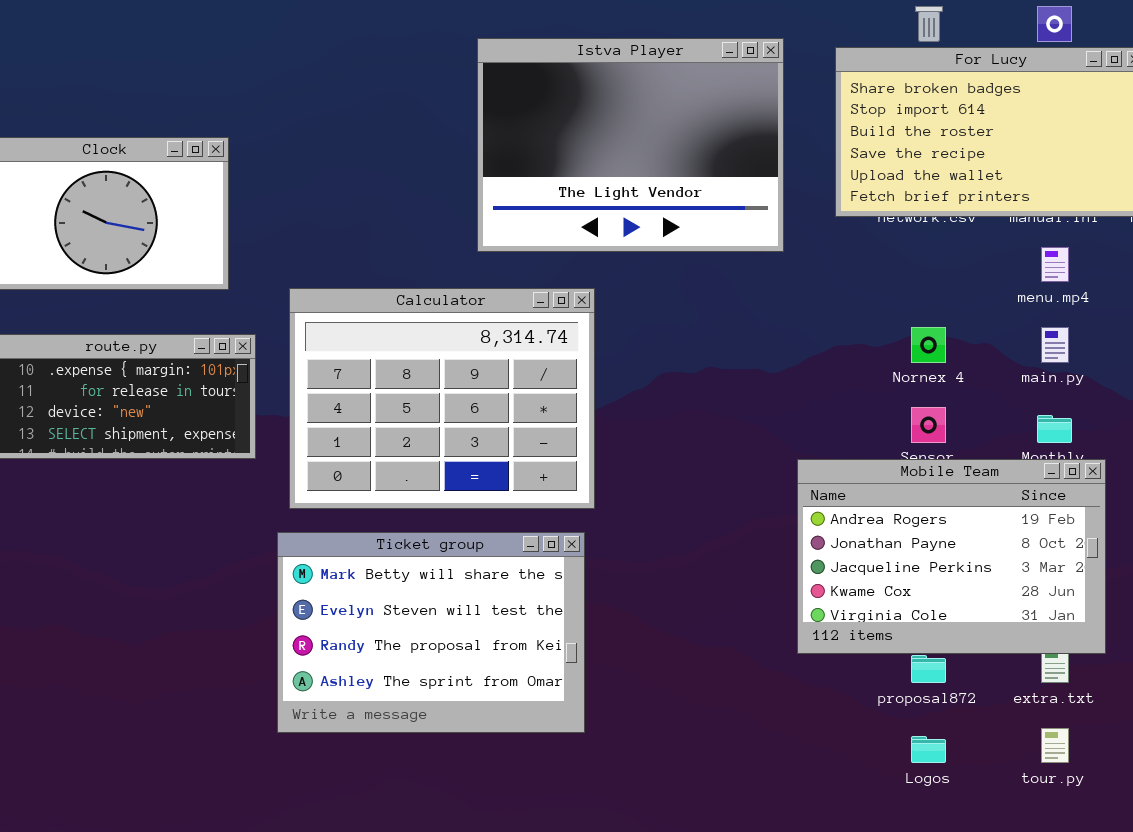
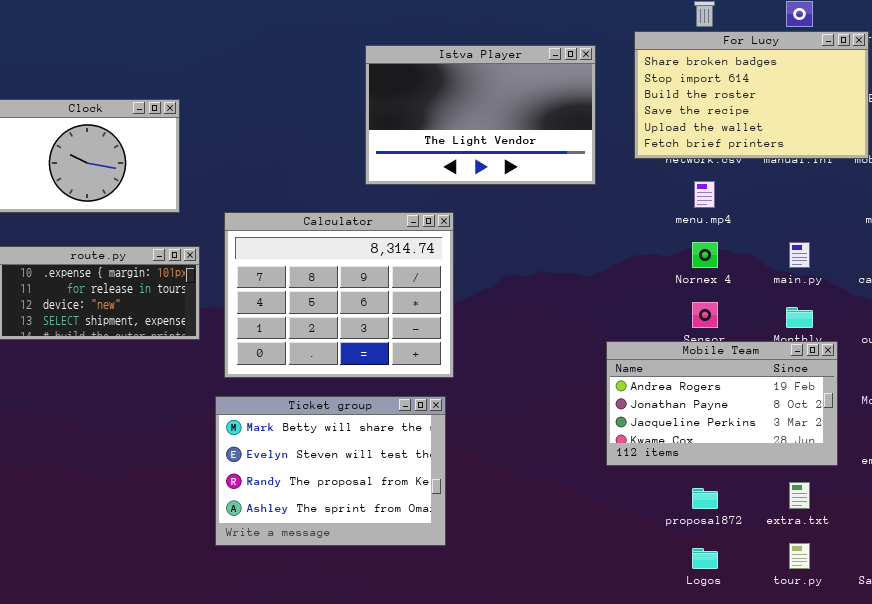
Istva Player: [477,38,784,252] -> [365,45,596,185], resized
menu.mp4: [1041,247,1069,282] -> [694,181,715,208], moved
Mobile Team: [797,459,1106,654] -> [606,341,838,466], resized

